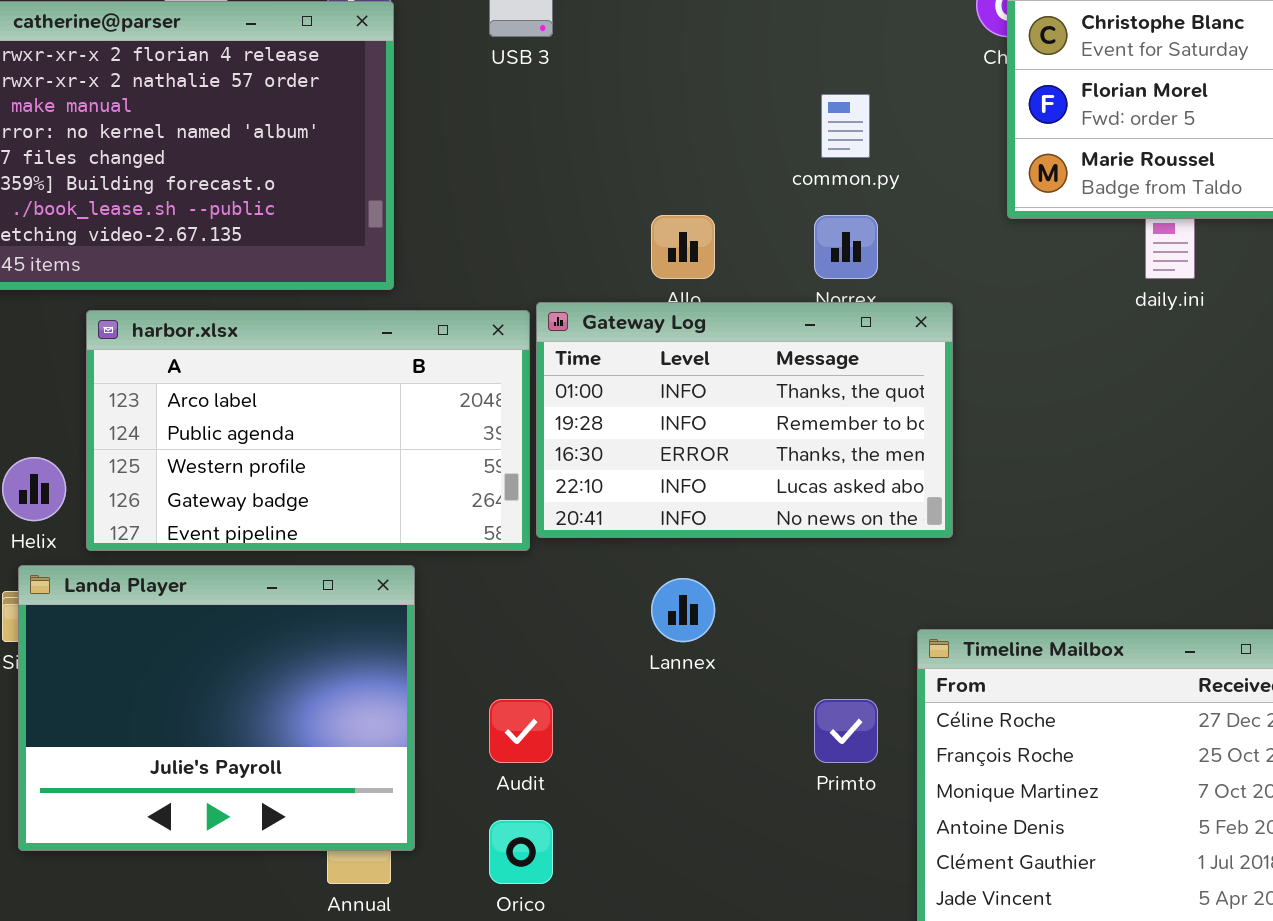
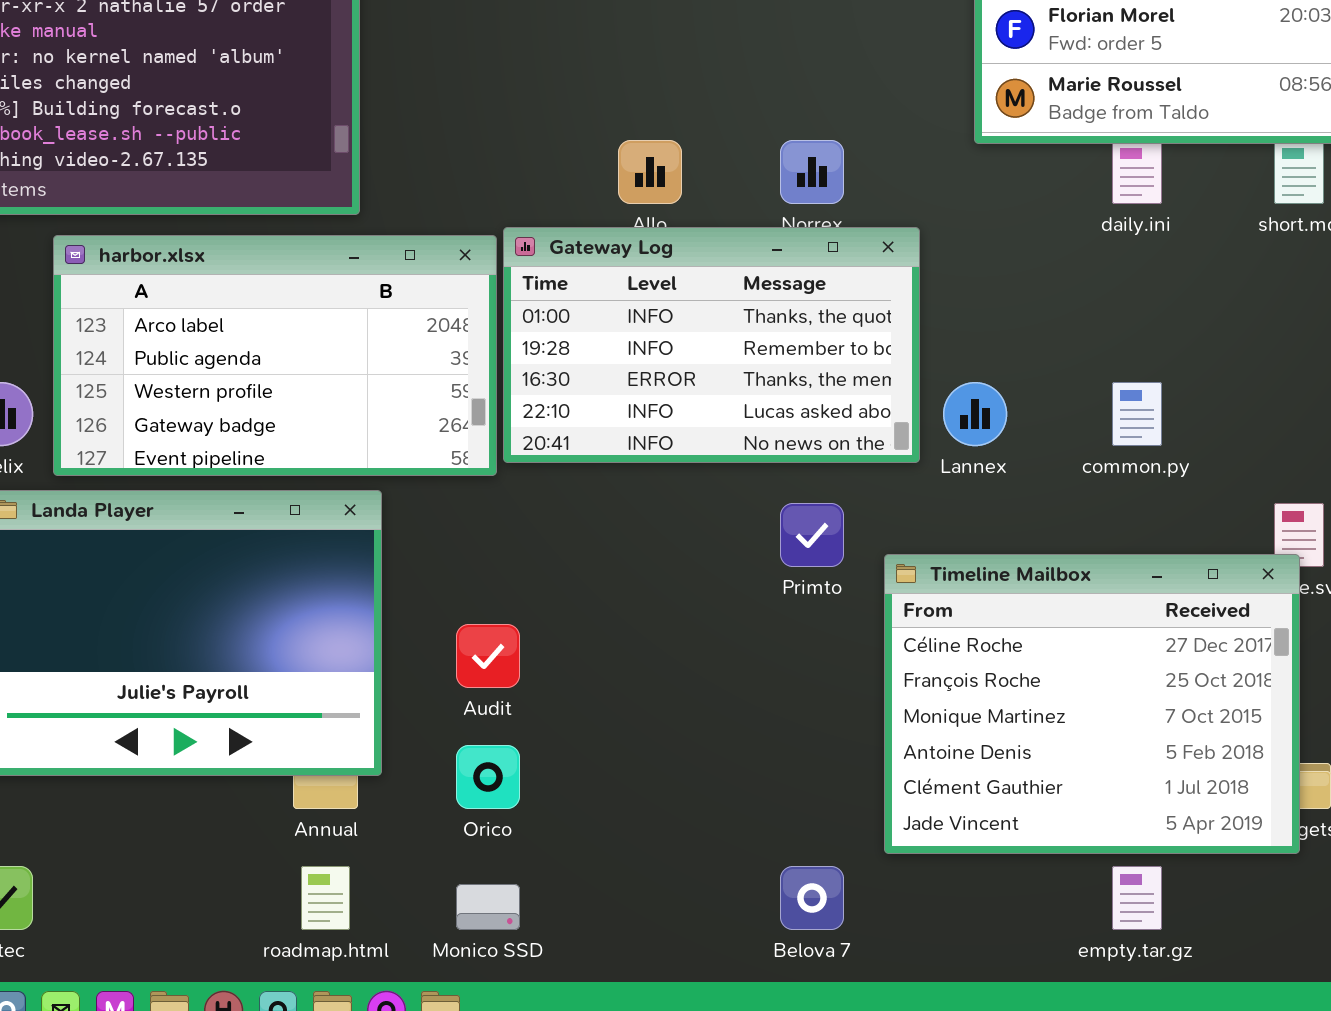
common.py: [821,94,870,158] -> [1112,382,1162,446], moved
Lannex: [651,578,715,642] -> [943,382,1007,446], moved
Primto: [814,699,878,763] -> [780,503,844,567], moved

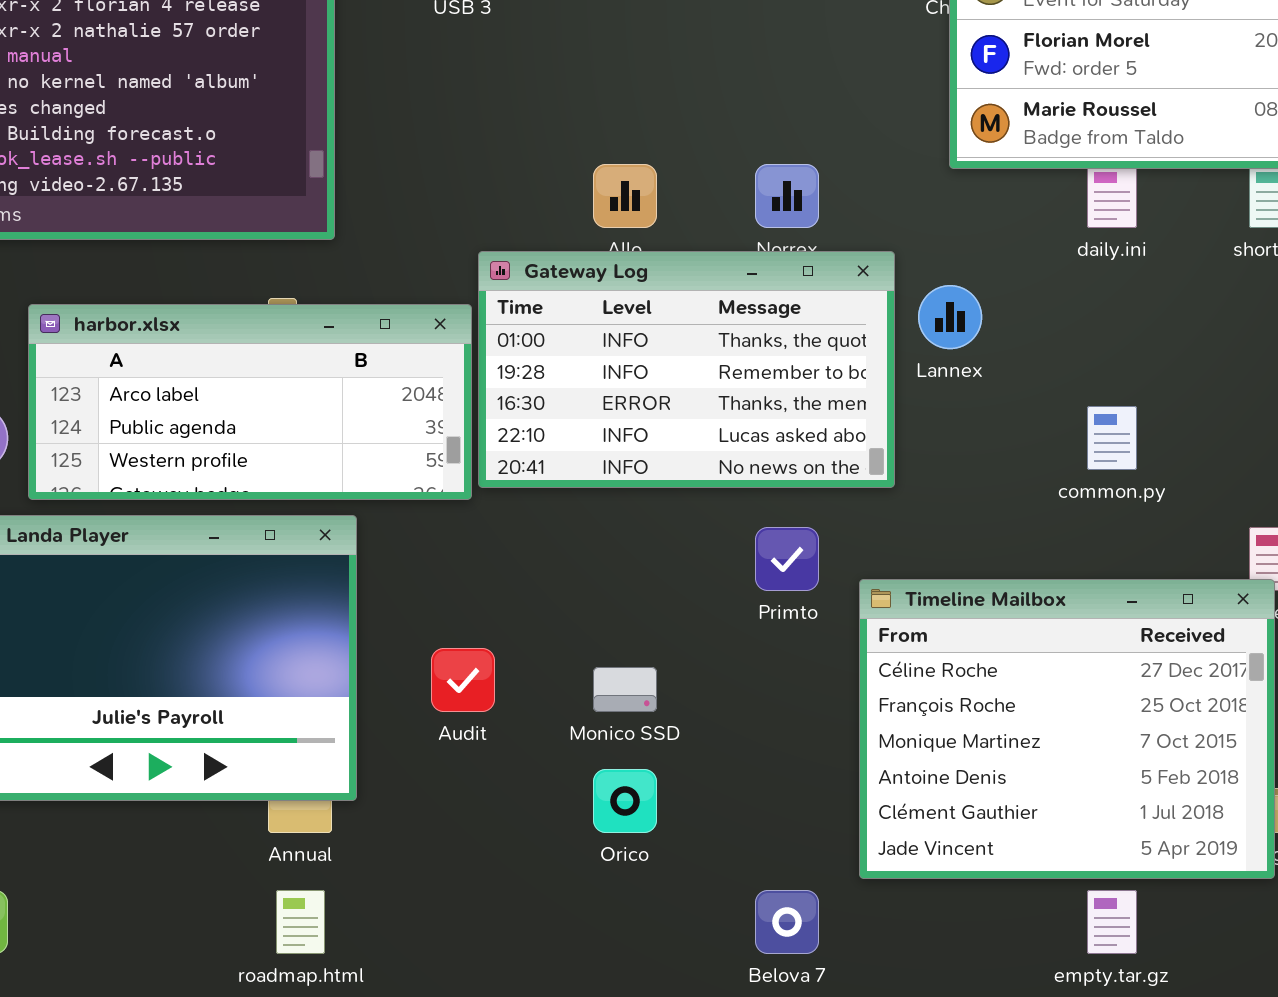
harbor.xlsx: [53,235,497,476] -> [28,304,472,500], resized
Lannex: [943,382,1007,446] -> [918,285,982,349], moved
Orico: [456,745,520,809] -> [593,769,657,833], moved
Monico SSD: [456,884,520,930] -> [593,667,657,712], moved

